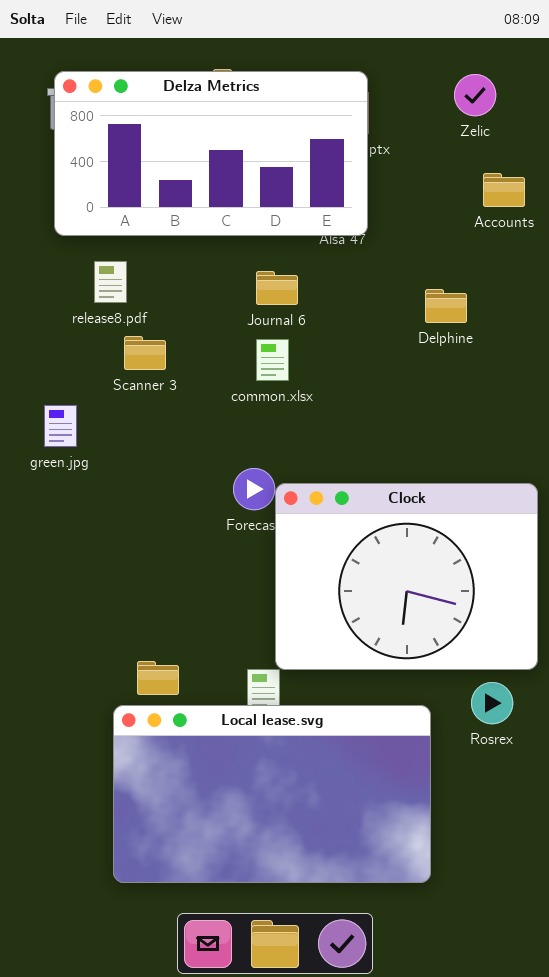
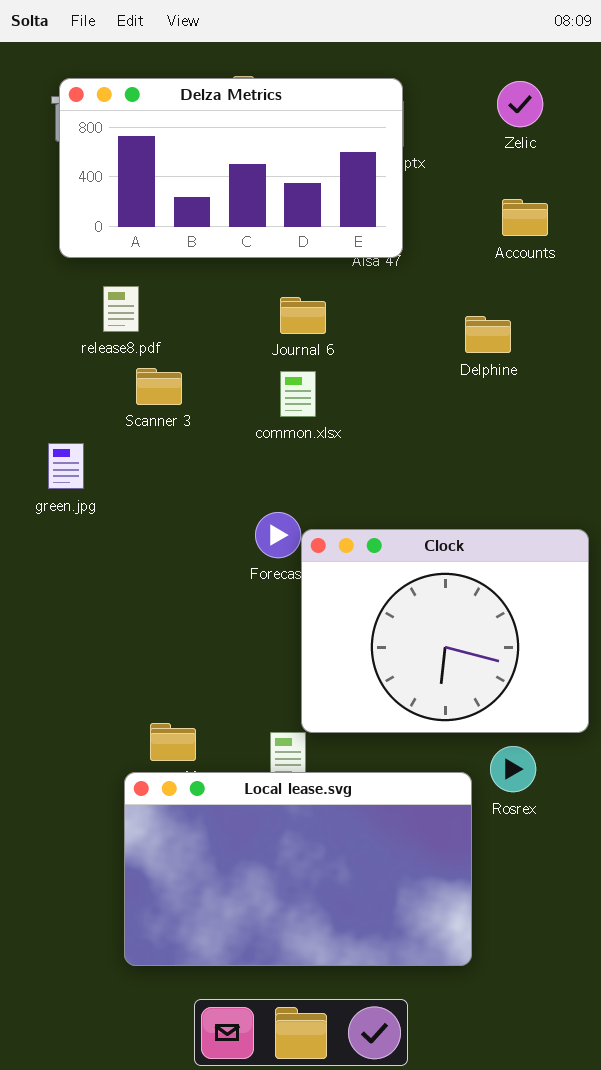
Accounts: [483,173,525,207] -> [502,199,548,236], moved
Rosrex: [471,682,513,724] -> [490,746,536,792], moved

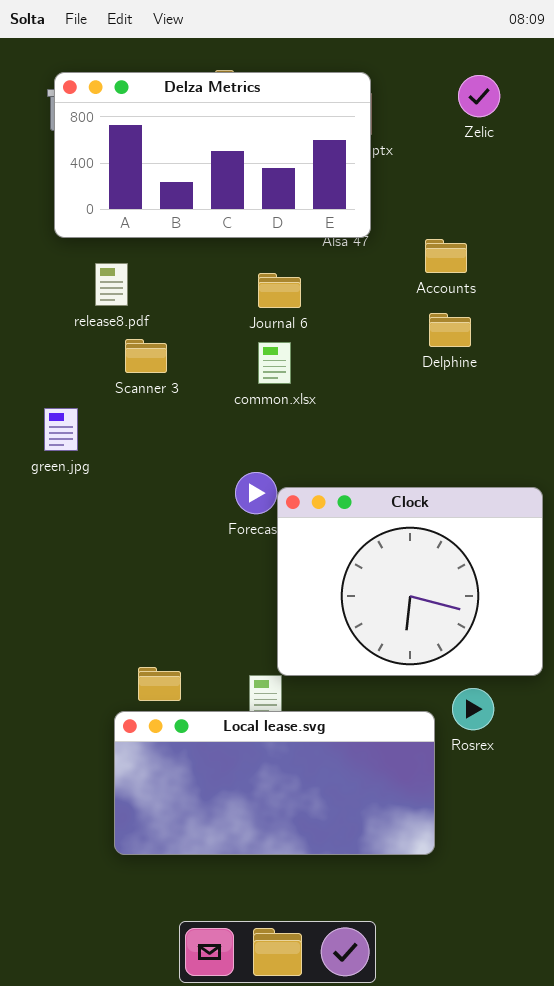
Accounts: [502,199,548,236] -> [425,239,467,273], moved
Delphine: [465,316,511,353] -> [429,313,471,347], moved
Local lease.svg: [124,772,472,966] -> [114,711,435,855], resized

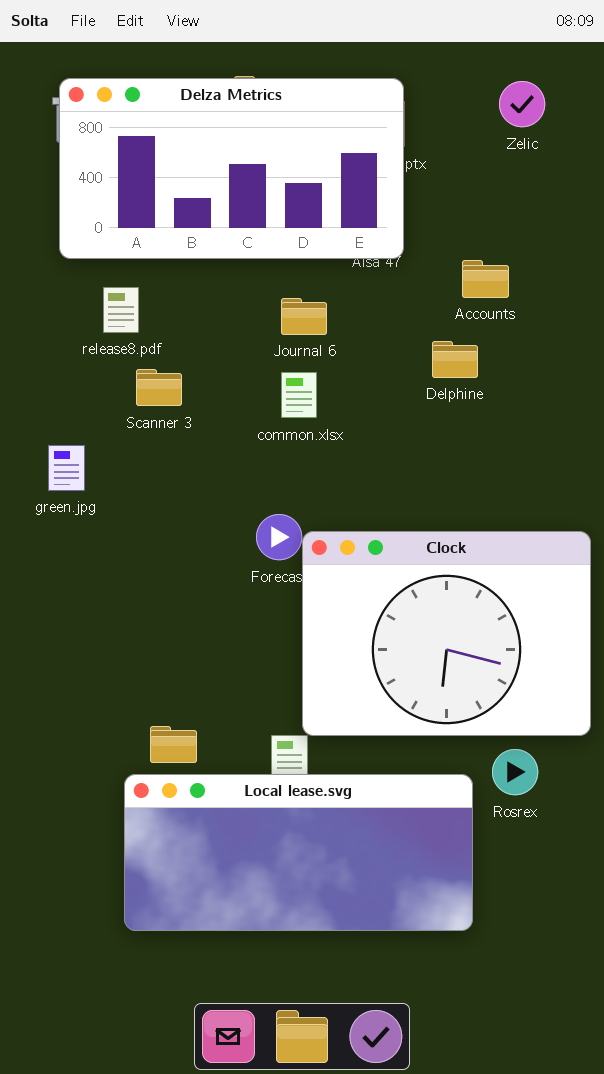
Delphine: [429,313,471,347] -> [432,341,478,378], moved

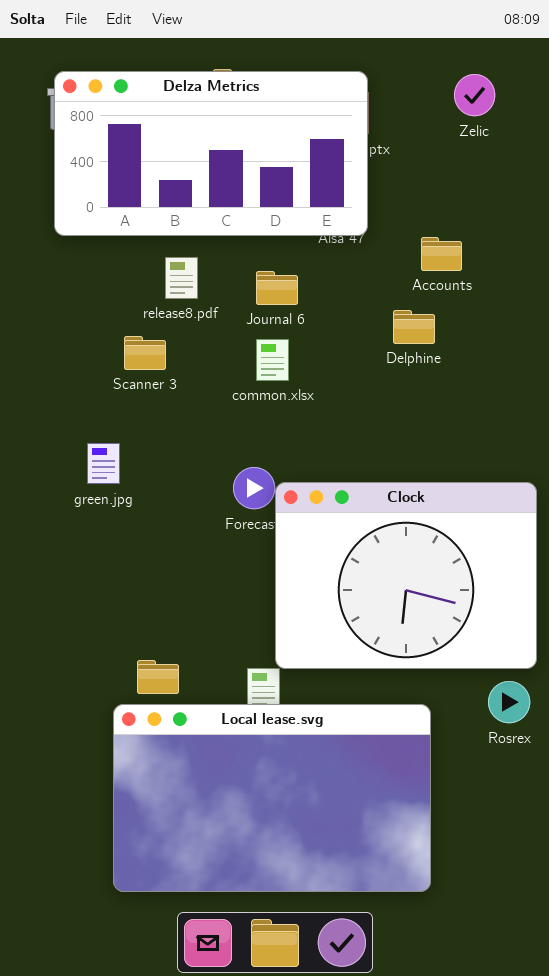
release8.pdf: [103,287,139,333] -> [165,257,198,299], moved
green.jpg: [48,445,85,491] -> [87,443,120,484], moved
Rosrex: [492,749,538,795] -> [488,681,530,723], moved
Local lease.svg: [124,774,473,931] -> [113,704,431,892], resized

